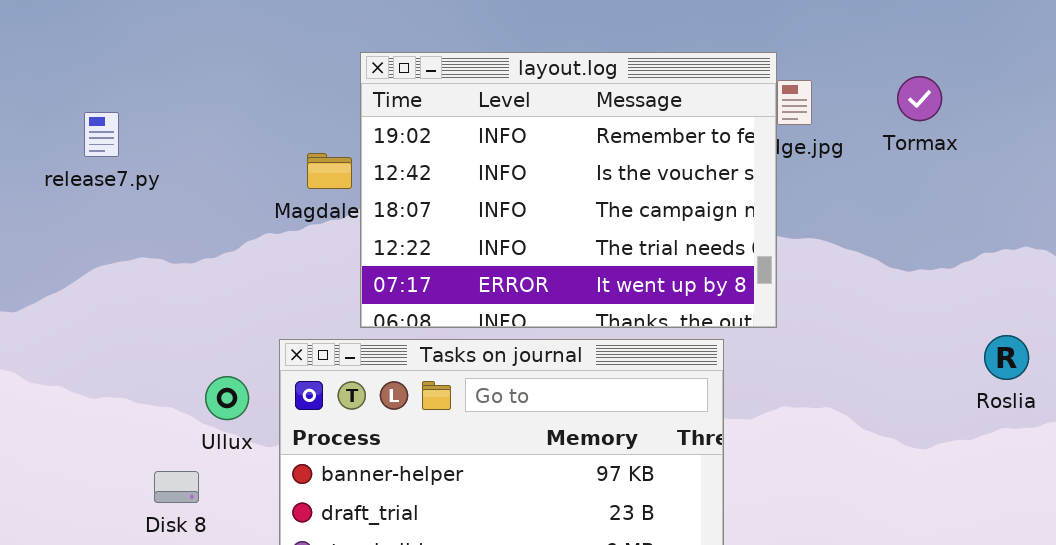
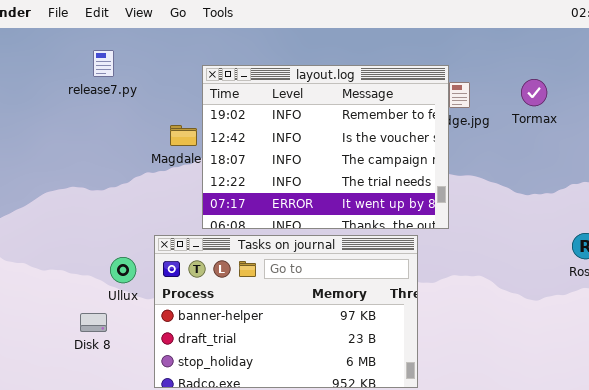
release7.py: [84,112,119,157] -> [93,50,114,77], moved

